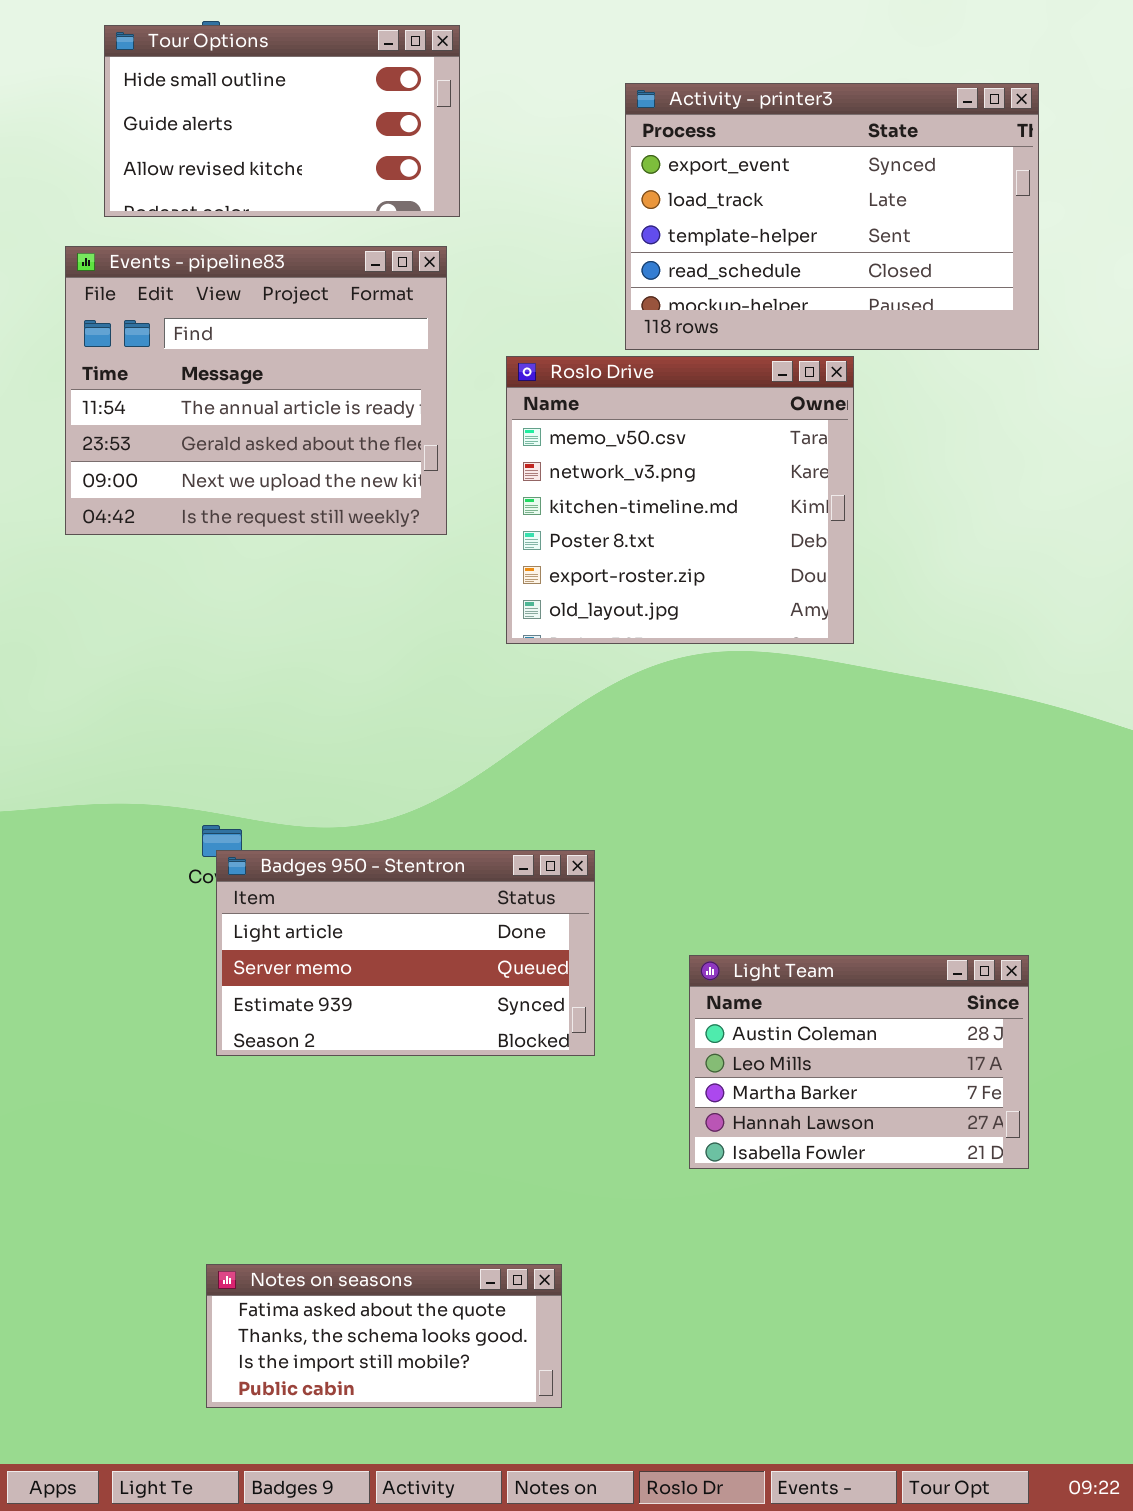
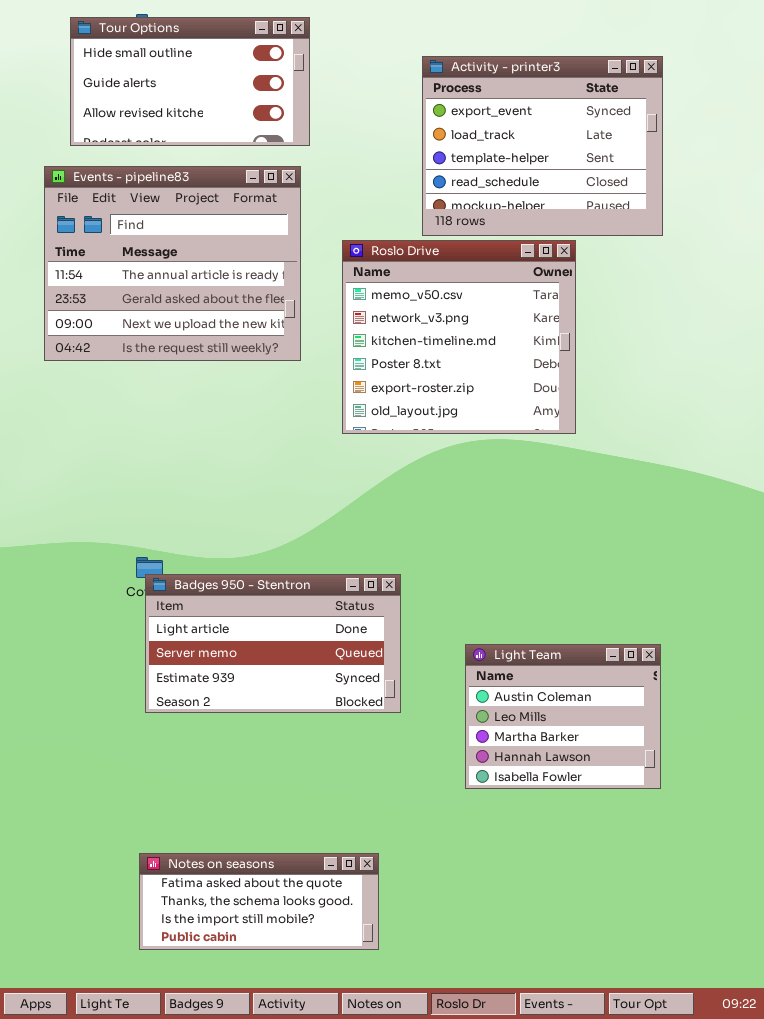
Activity - printer3: [625,83,1039,350] -> [422,56,663,236], resized
Light Team: [689,955,1029,1169] -> [465,644,661,789], resized

